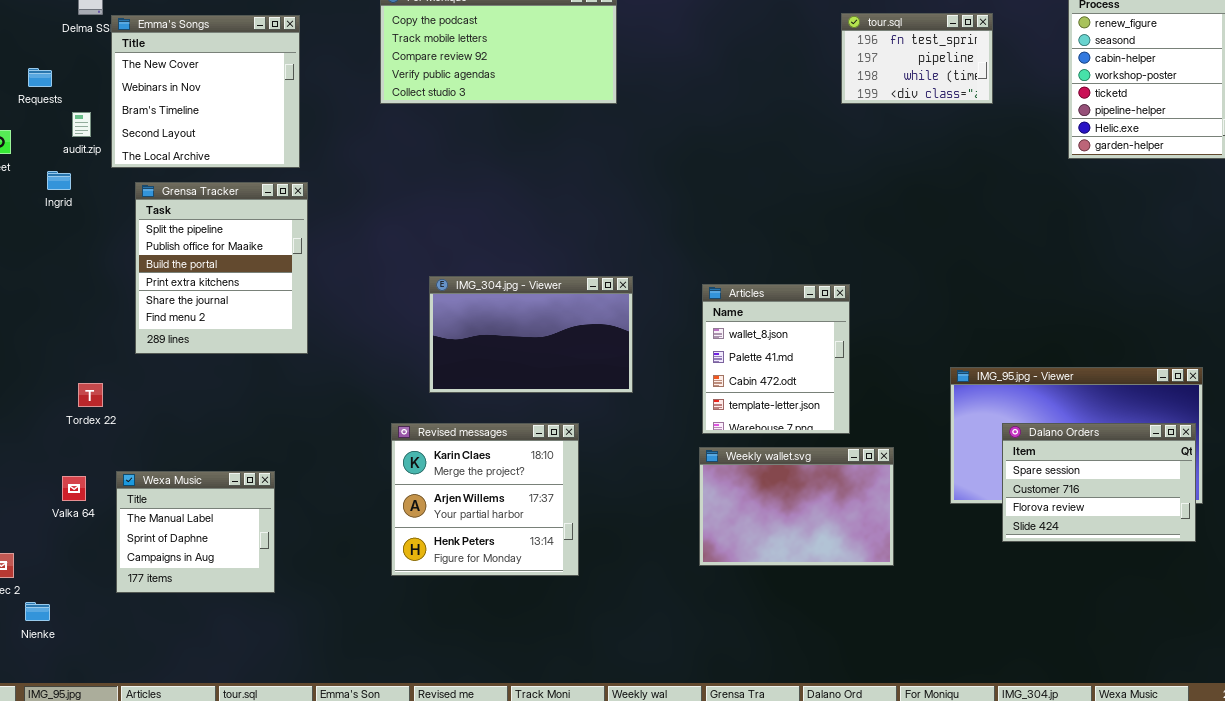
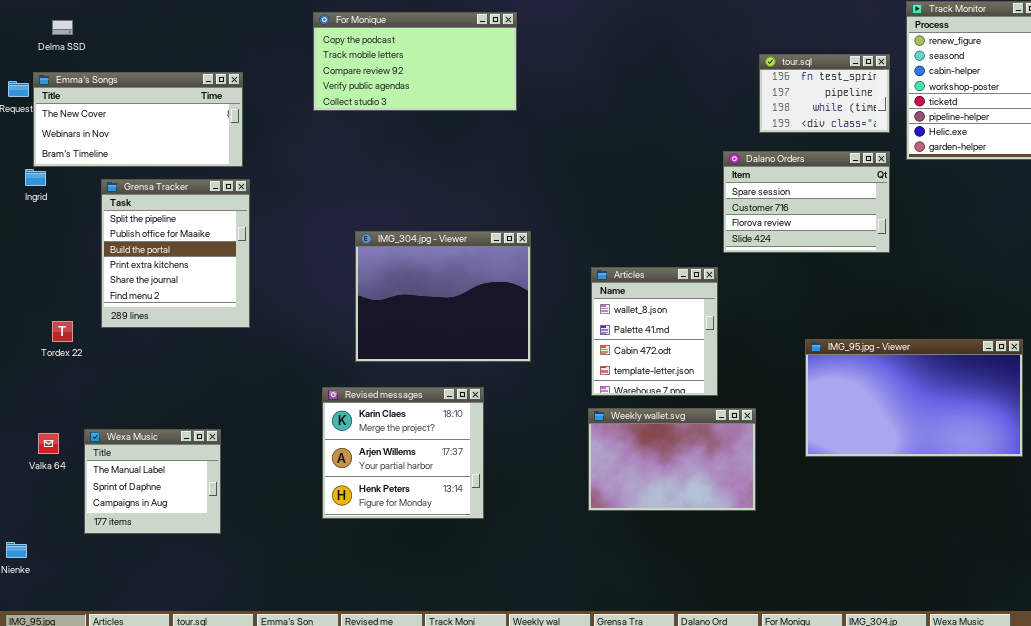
tour.sql: [841,13,993,104] -> [759,54,890,133], moved
Emma's Songs: [111,15,300,168] -> [33,72,243,167], resized
IMG_304.jpg - Viewer: [429,276,633,393] -> [355,231,531,362], resized
Tordex 22: [78,383,103,407] -> [52,321,73,342], moved
Dalano Orders: [1002,423,1196,542] -> [723,151,890,253], moved

